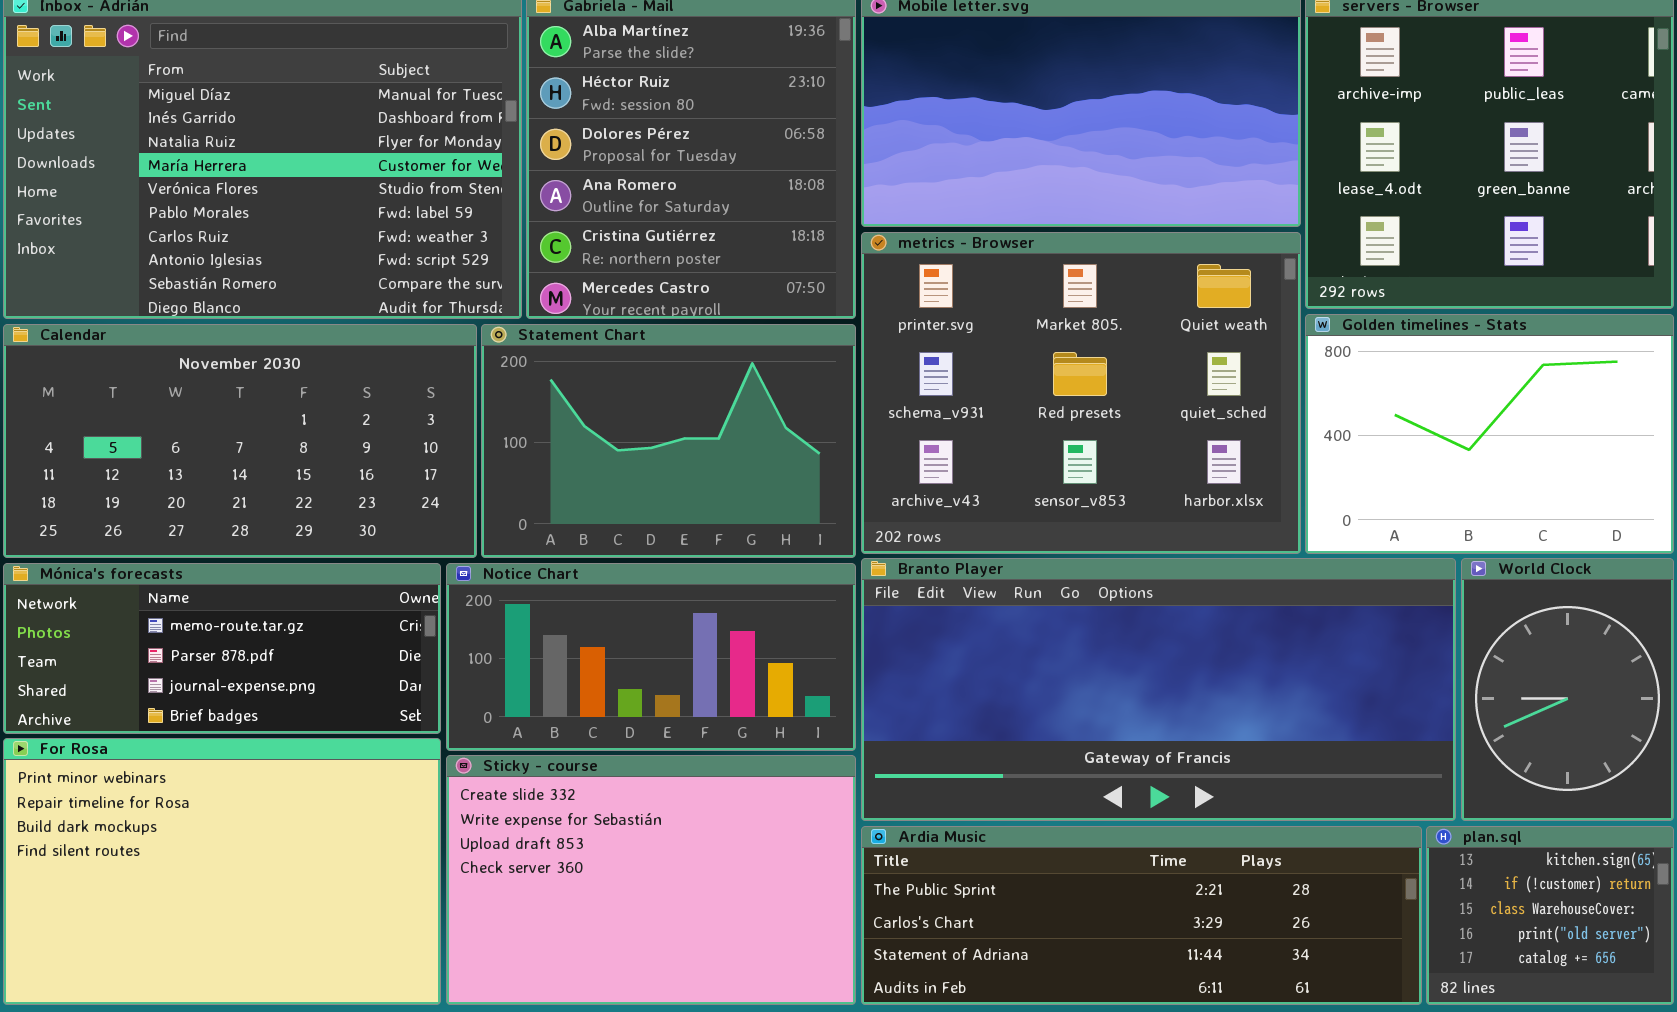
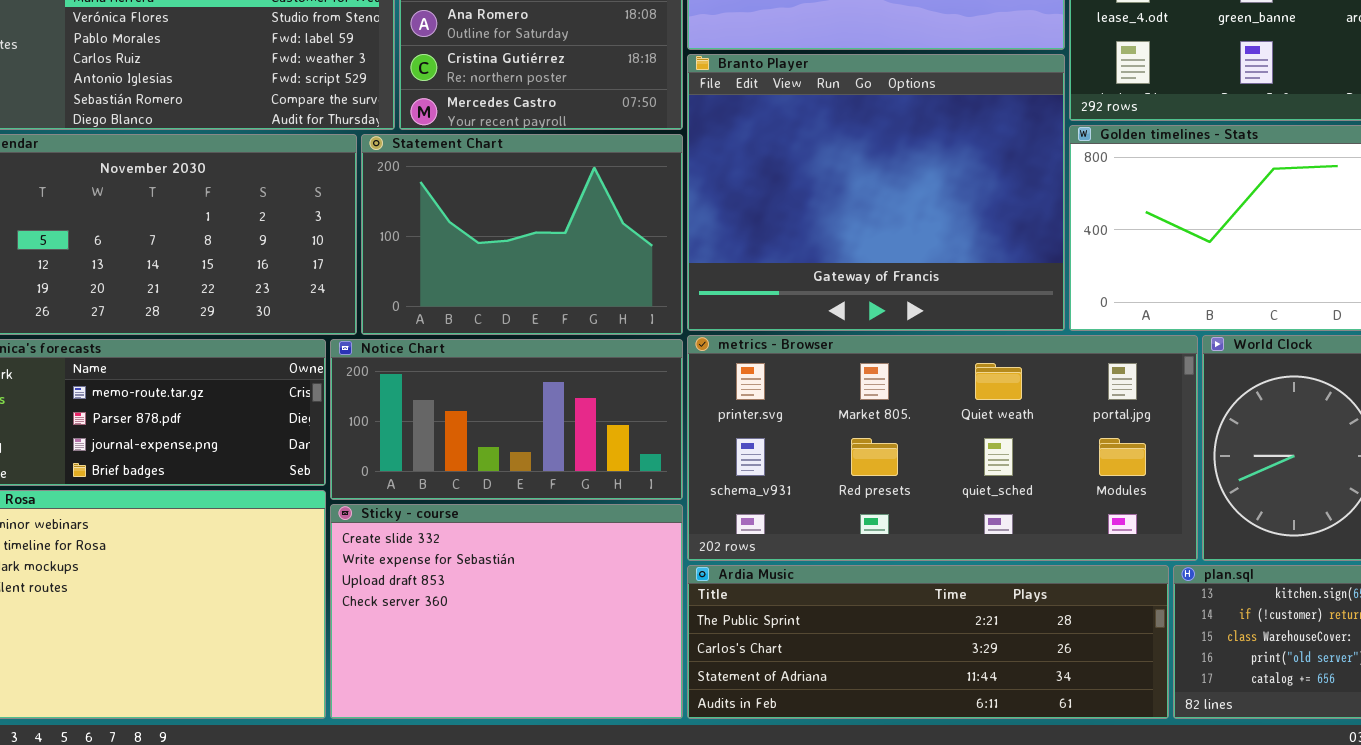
metrics - Browser: [861,232,1301,554] -> [687,335,1198,561], moved, resized
Branto Player: [861,558,1456,821] -> [687,54,1065,331], moved, resized

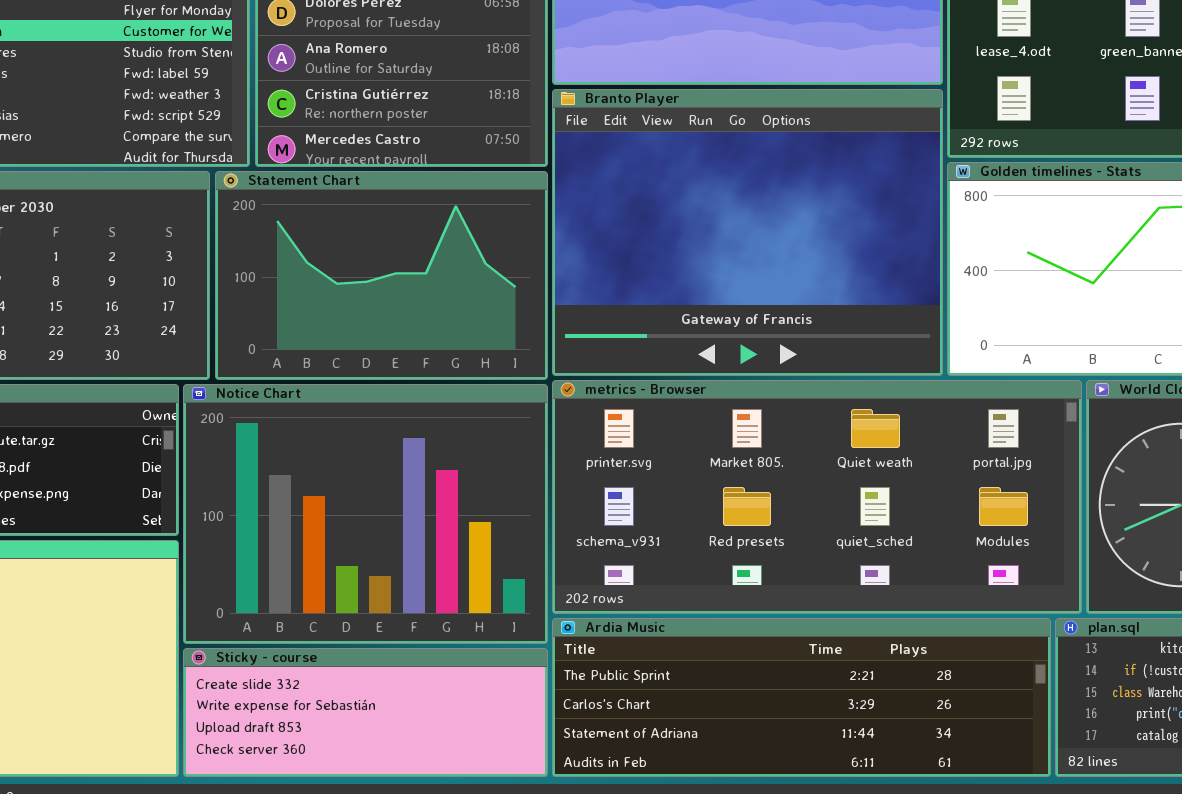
Notice Chart: [330,339,683,500] -> [183,384,548,644], resized
Sticky - course: [330,504,683,719] -> [183,648,548,777], resized

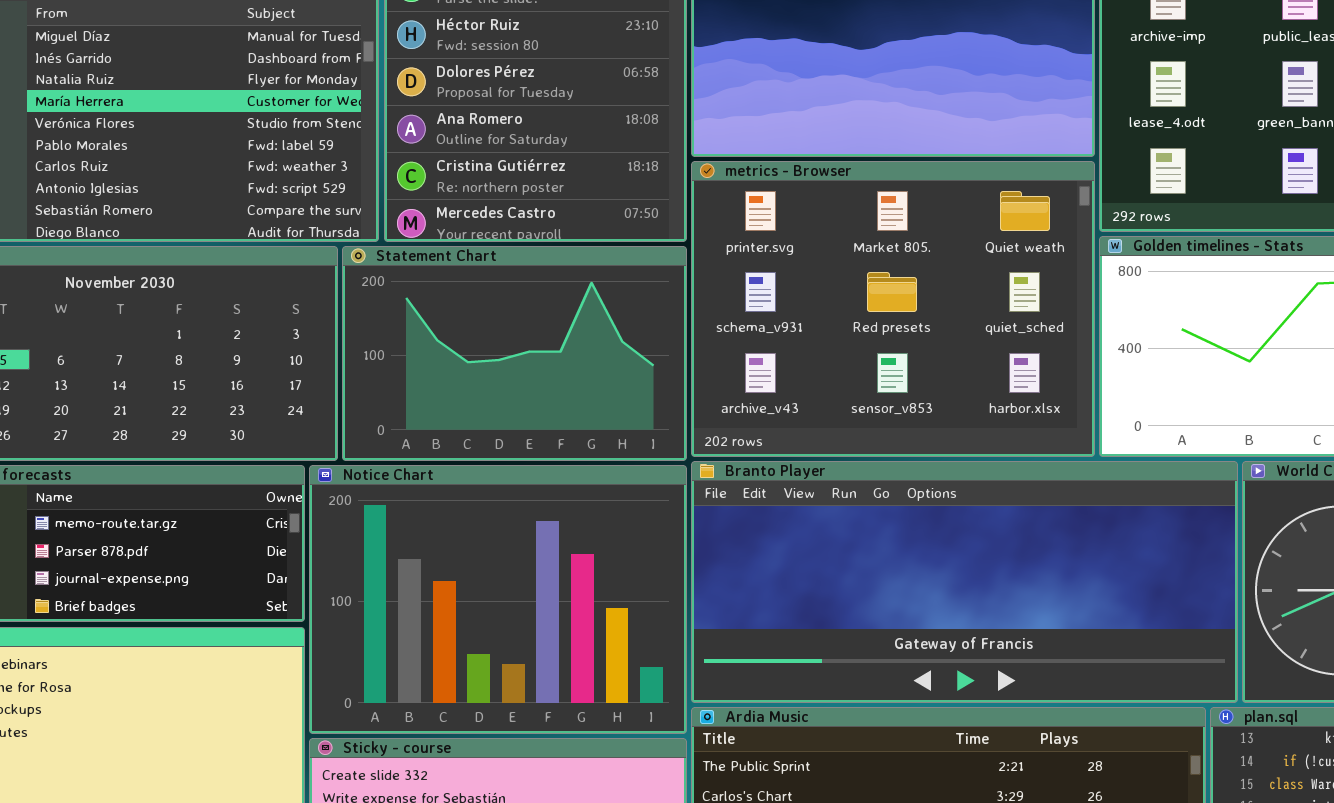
Branto Player: [552,89,943,376] -> [691,461,1238,703], moved, resized
metrics - Browser: [552,380,1082,614] -> [691,161,1095,457], moved, resized

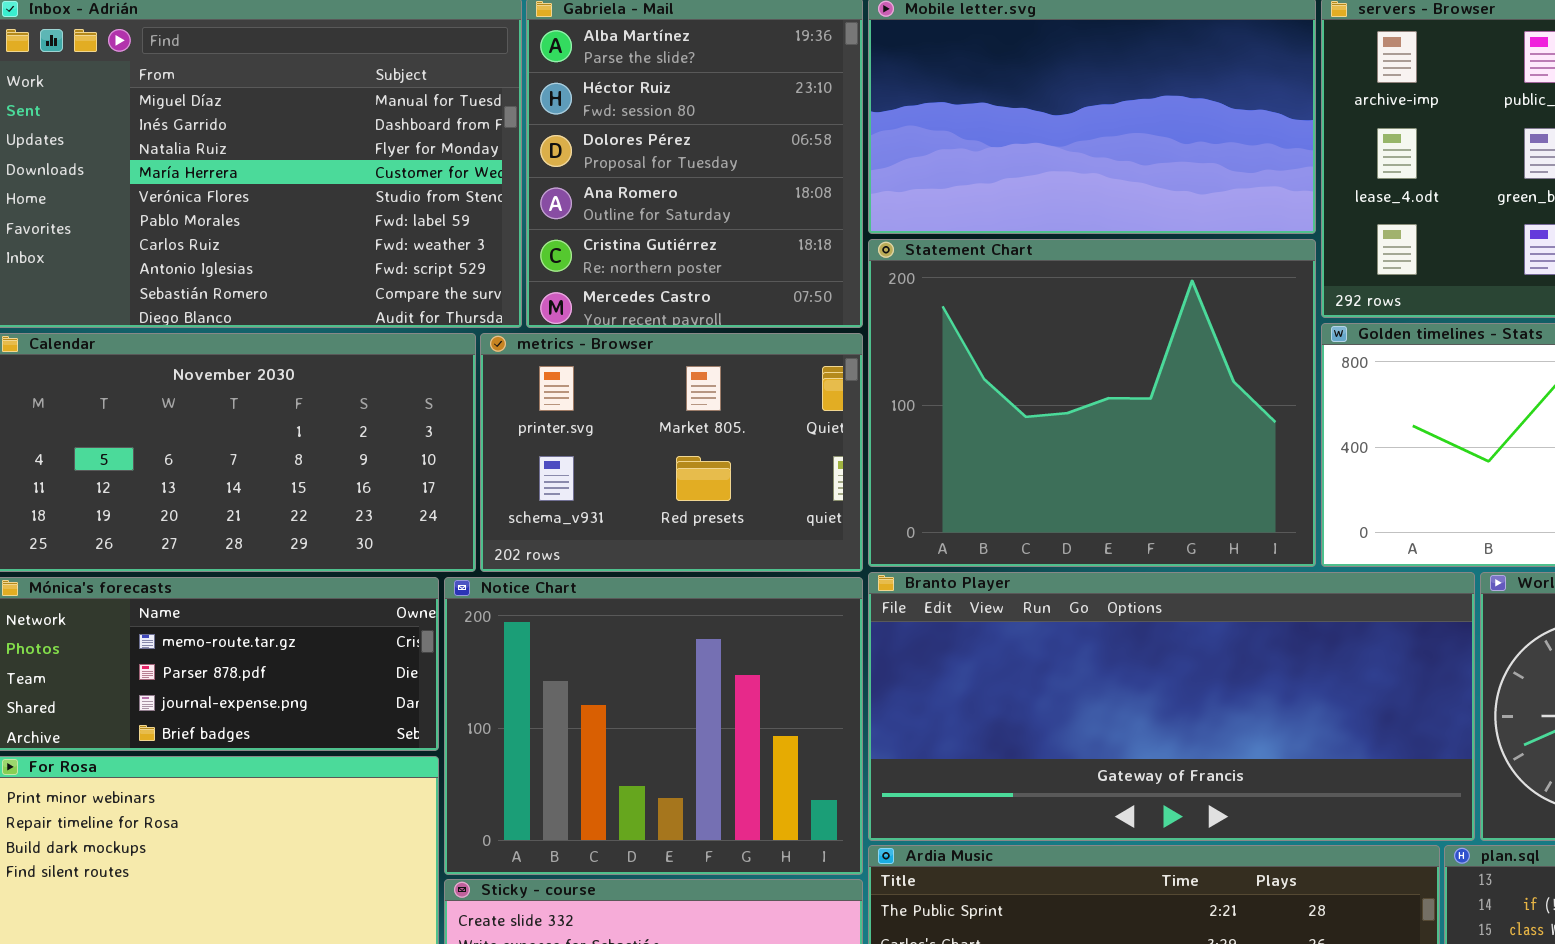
metrics - Browser: [691,161,1095,457] -> [480,333,863,572], moved, resized
Statement Chart: [342,246,687,461] -> [868,239,1316,567], moved, resized

